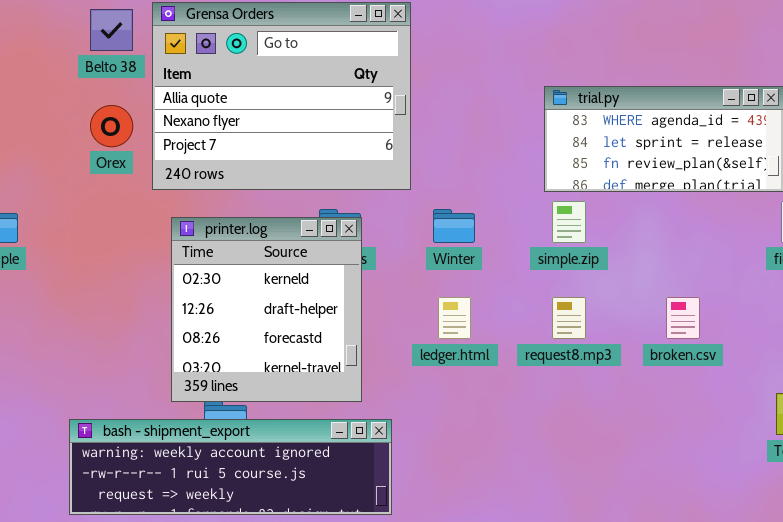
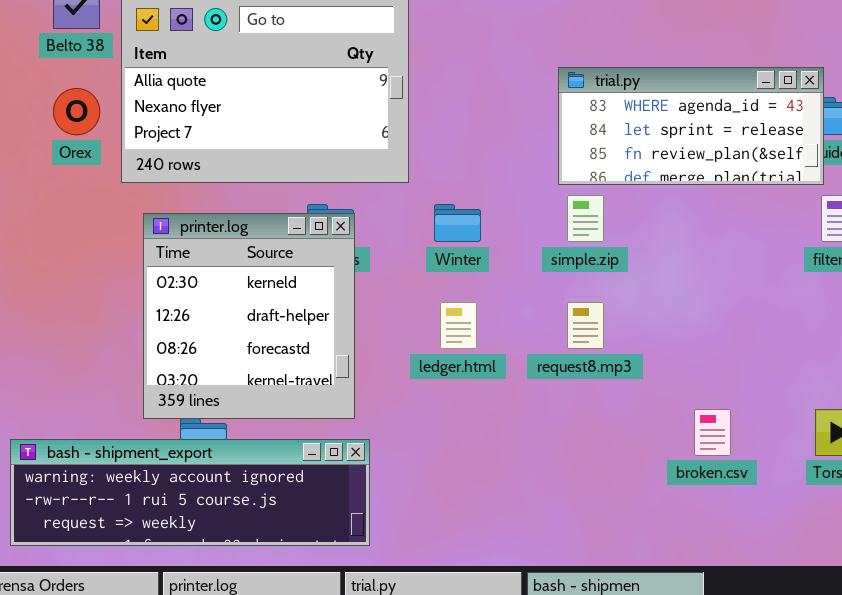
broken.csv: [666,297,700,339] -> [694,409,731,456], moved
bash - shipment_export: [69,419,392,515] -> [10,439,370,546], moved

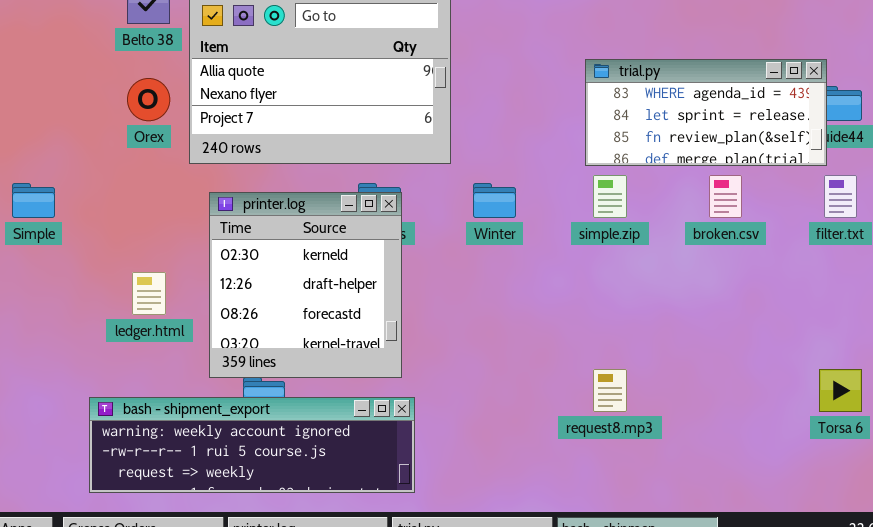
ledger.html: [440,302,477,349] -> [132,272,166,315], moved
request8.mp3: [567,302,604,349] -> [593,369,627,412], moved
broken.csv: [694,409,731,456] -> [709,175,742,218], moved

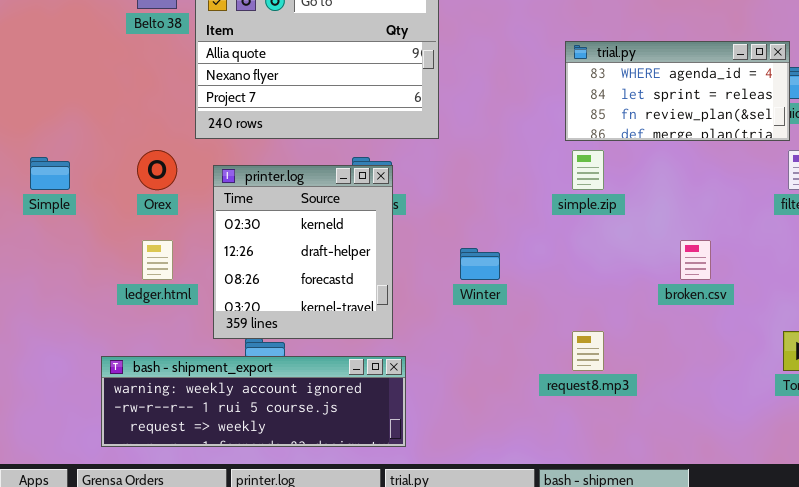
Orex: [127,78,170,121] -> [137,150,177,190], moved
broken.csv: [709,175,742,218] -> [680,240,711,280], moved
Winter: [473,183,516,218] -> [460,248,500,280], moved

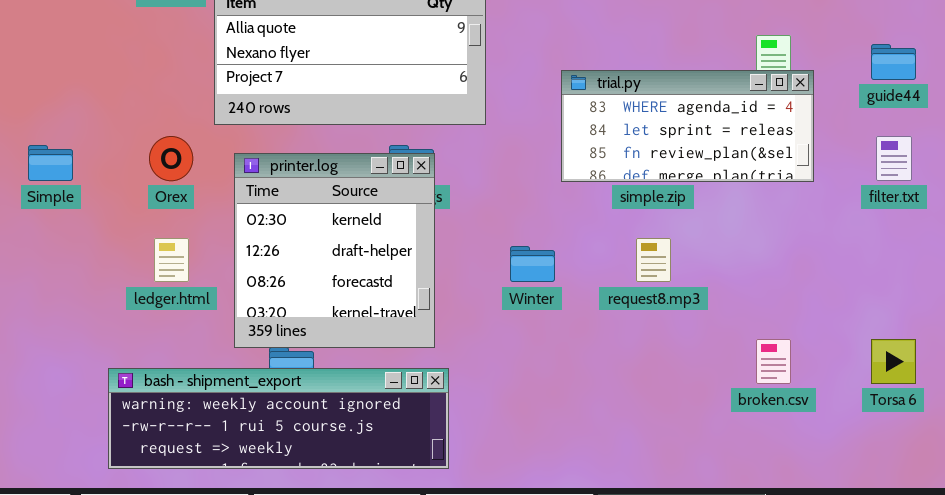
trial.py: [565,41,790,141] -> [561,70,814,182], moved
broken.csv: [680,240,711,280] -> [756,339,791,384], moved
request8.mp3: [572,331,604,371] -> [636,238,671,282], moved

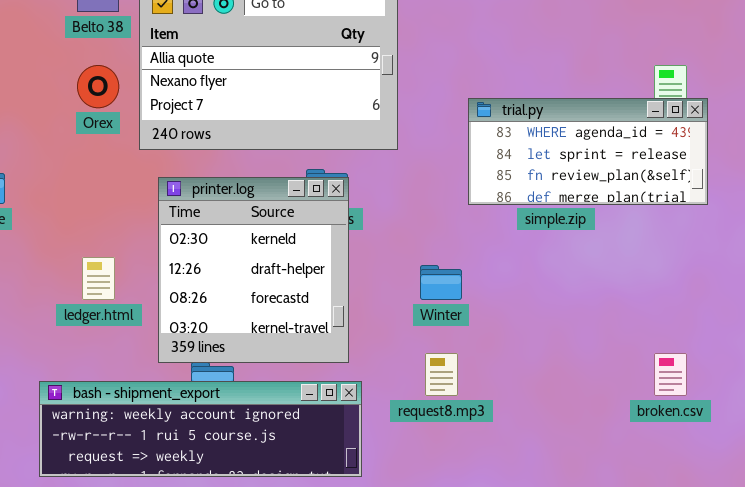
Orex: [149,136,193,181] -> [77,65,119,108], moved
request8.mp3: [636,238,671,282] -> [425,353,458,396], moved

